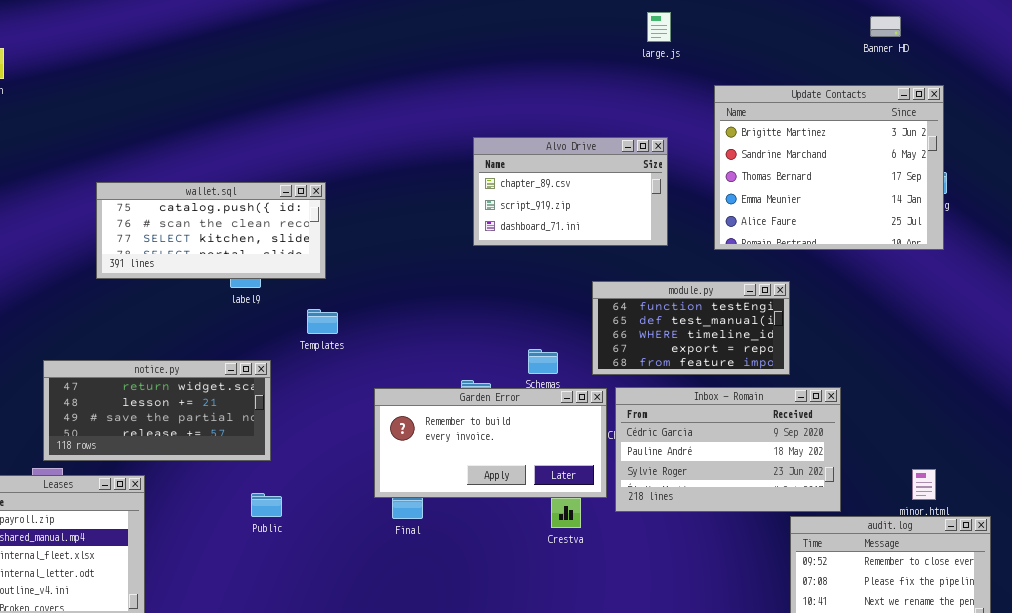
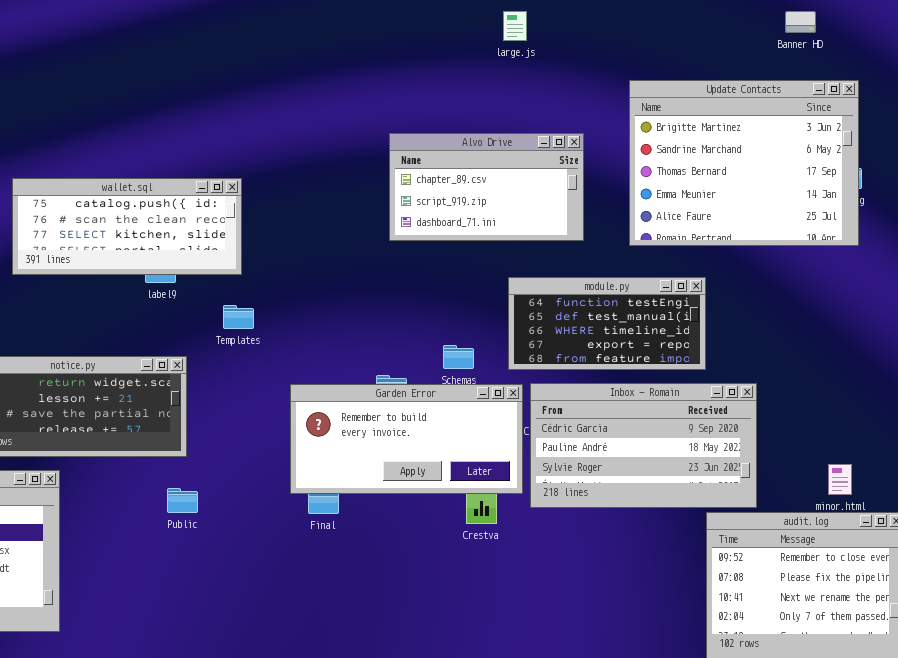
large.js: [647,12,671,42] -> [503,11,527,41], moved

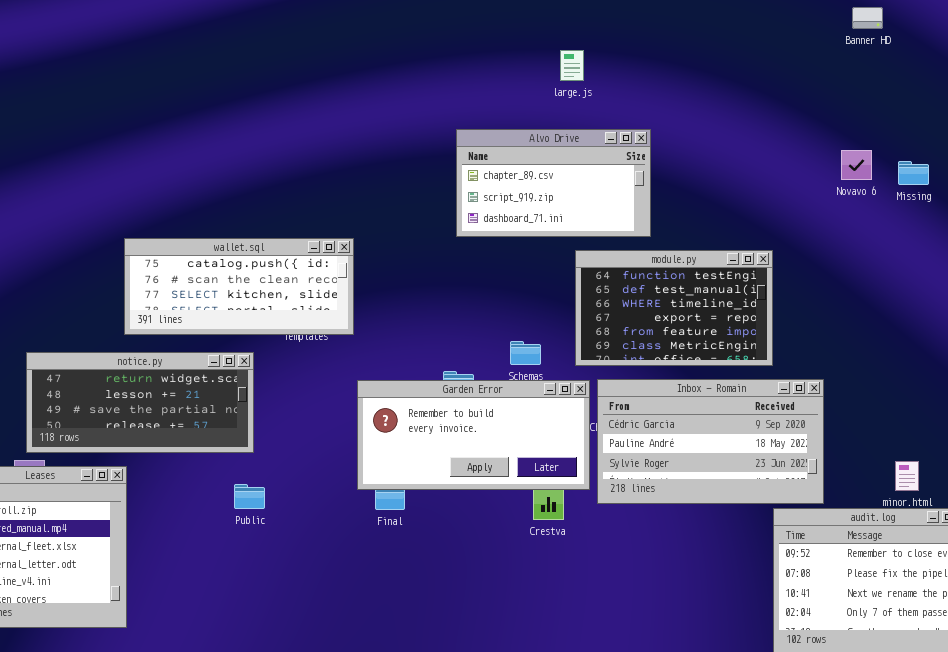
large.js: [503,11,527,41] -> [560,50,584,81], moved
Update Contacts: [629,80,859,246] -> none, closed
wallet.sql: [12,178,242,275] -> [124,238,354,335], moved
module.py: [508,277,706,370] -> [575,250,773,366], resized

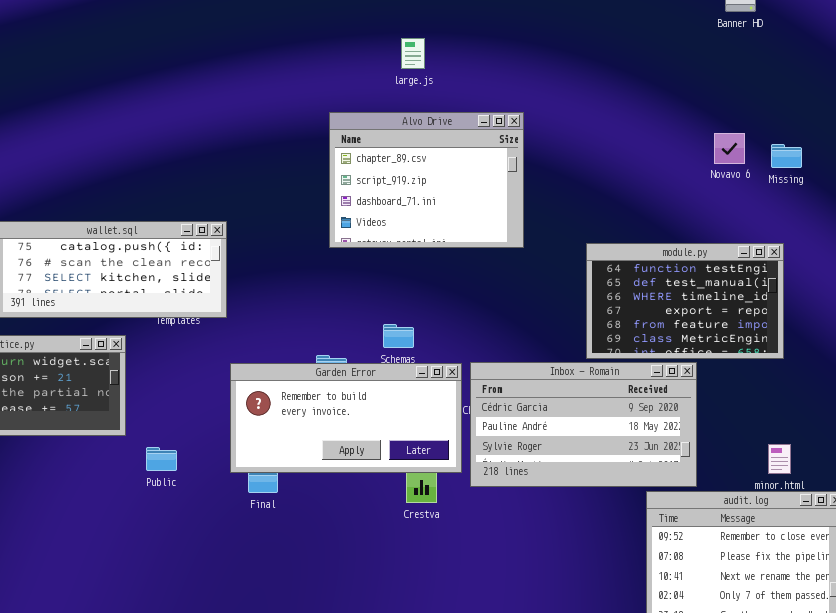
large.js: [560,50,584,81] -> [401,38,425,69], moved
Alvo Drive: [456,129,651,237] -> [329,112,524,248], resized
module.py: [575,250,773,366] -> [586,243,784,359], moved
Public: [234,484,265,509] -> [146,447,177,471], moved

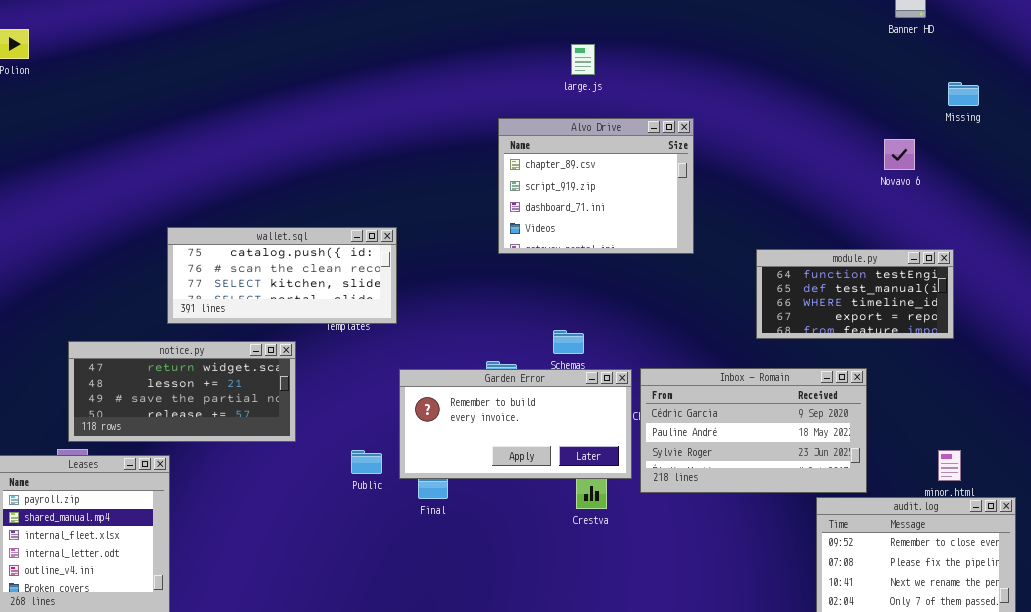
Missing: [771,144,802,168] -> [948,82,979,106], moved
module.py: [586,243,784,359] -> [756,249,954,339], resized
Public: [146,447,177,471] -> [351,450,382,474], moved

